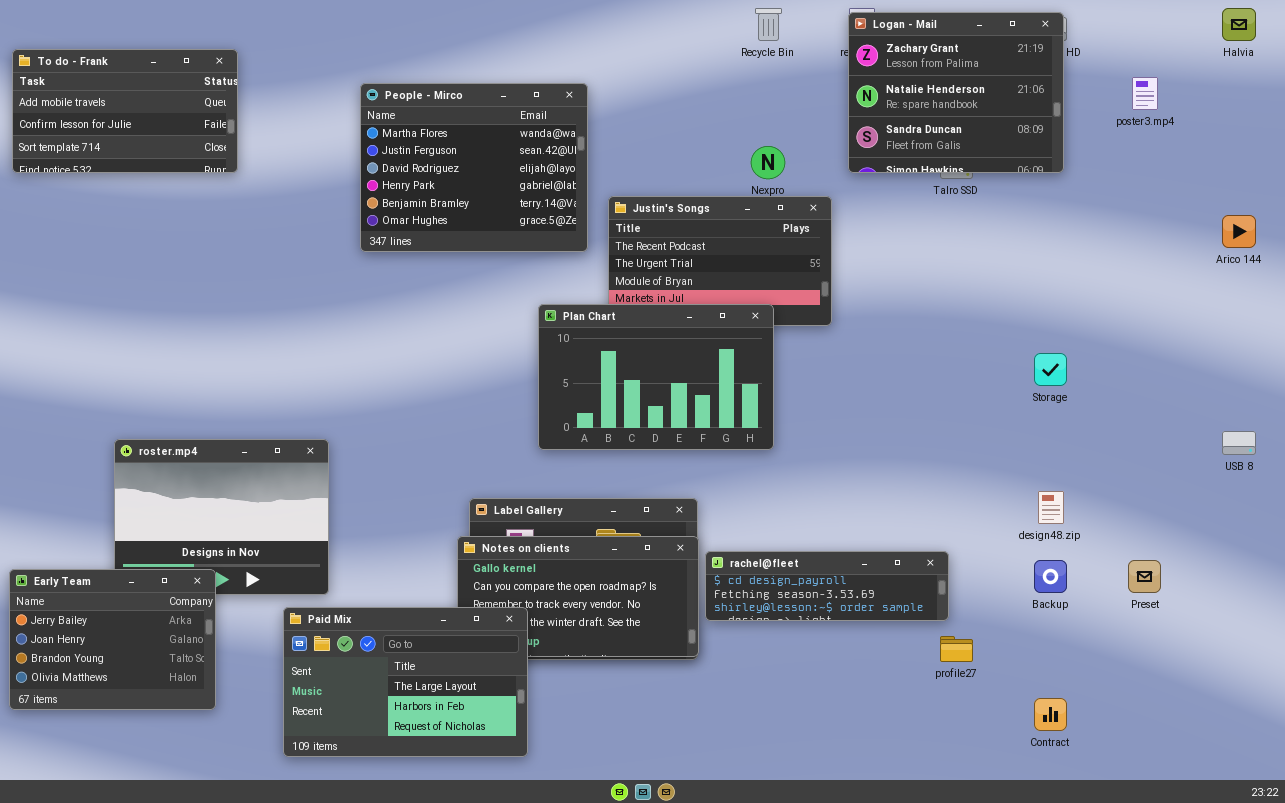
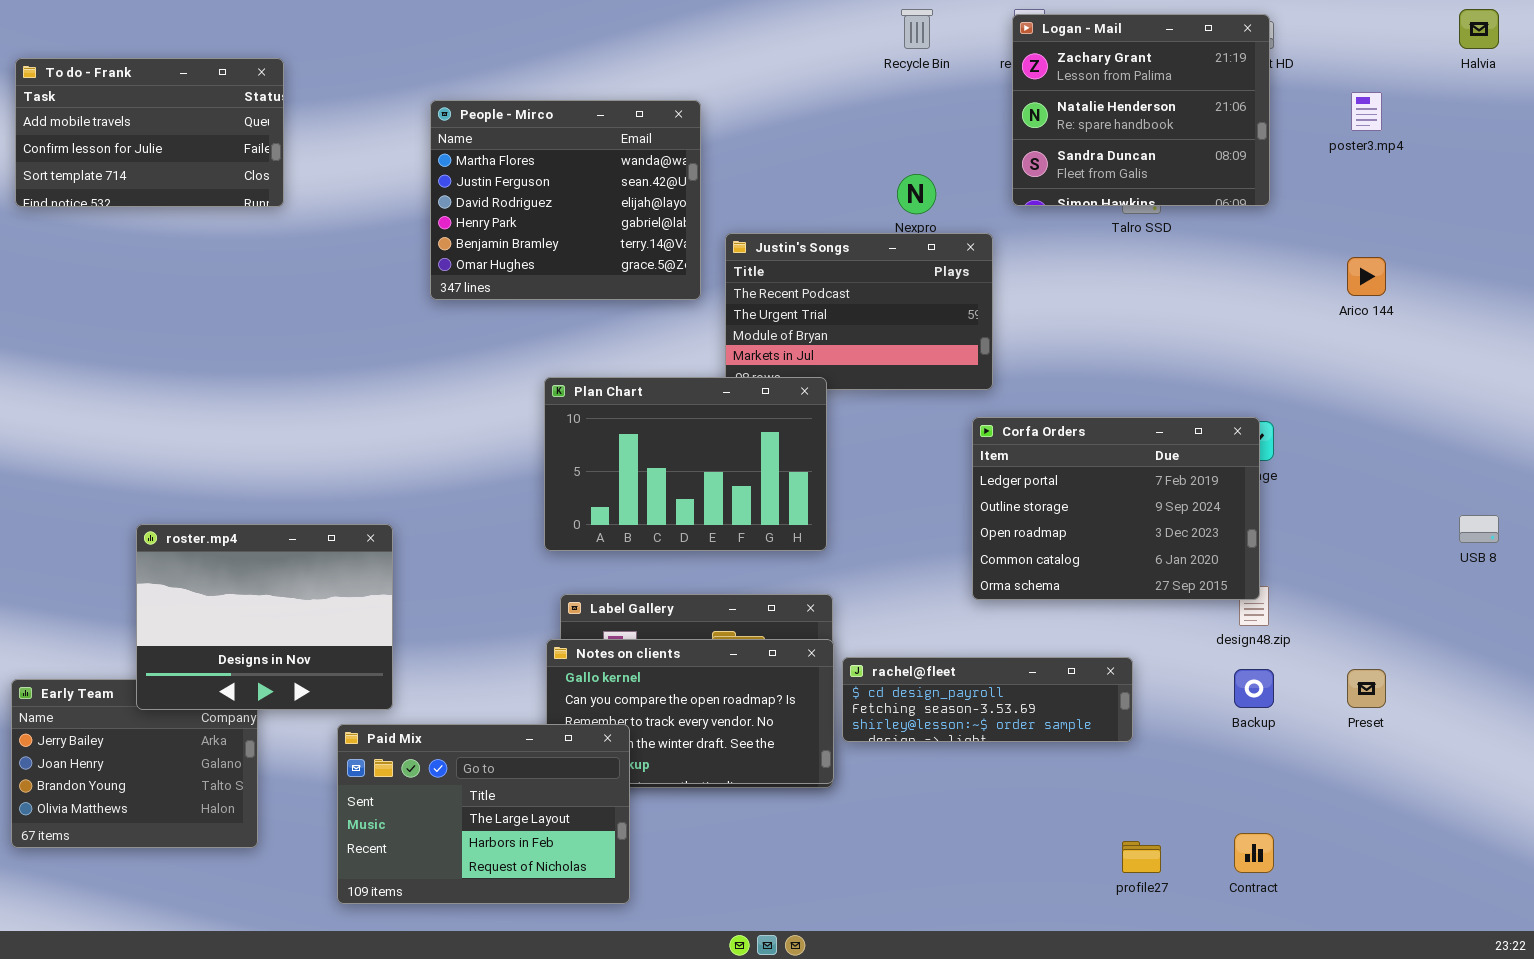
Arico 144: [1222,215,1256,248] -> [1347,257,1386,296], moved
Plan Chart: [538,304,774,450] -> [544,377,827,551], moved
Corfa Orders: none -> [972,417,1260,600], opened
roster.mp4: [114,439,329,595] -> [136,524,393,710], raised
profile27: [940,636,973,662] -> [1122,841,1161,873], moved

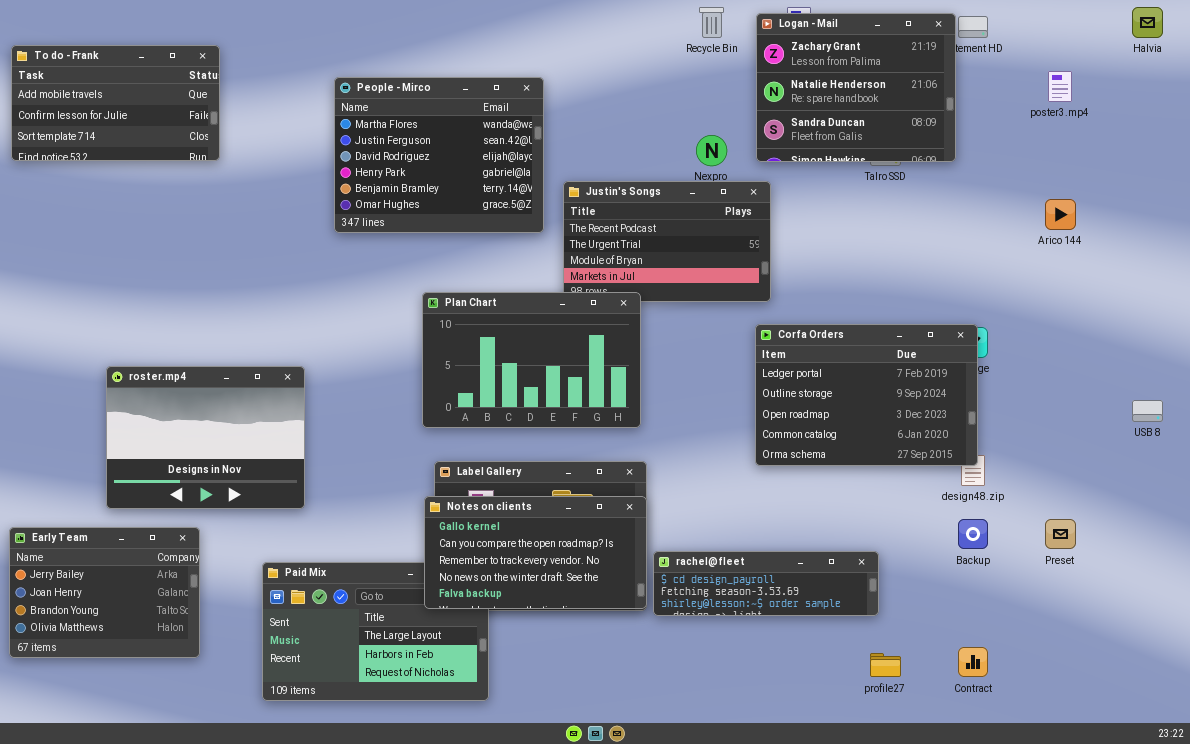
Logan - Mail: [1012,14,1270,206] -> [756,13,956,162], moved
roster.mp4: [136,524,393,710] -> [106,366,305,509], moved
Notes on clients: [546,639,834,784] -> [424,496,647,609], raised
rachel@fleet: [842,657,1133,742] -> [653,551,879,616], moved

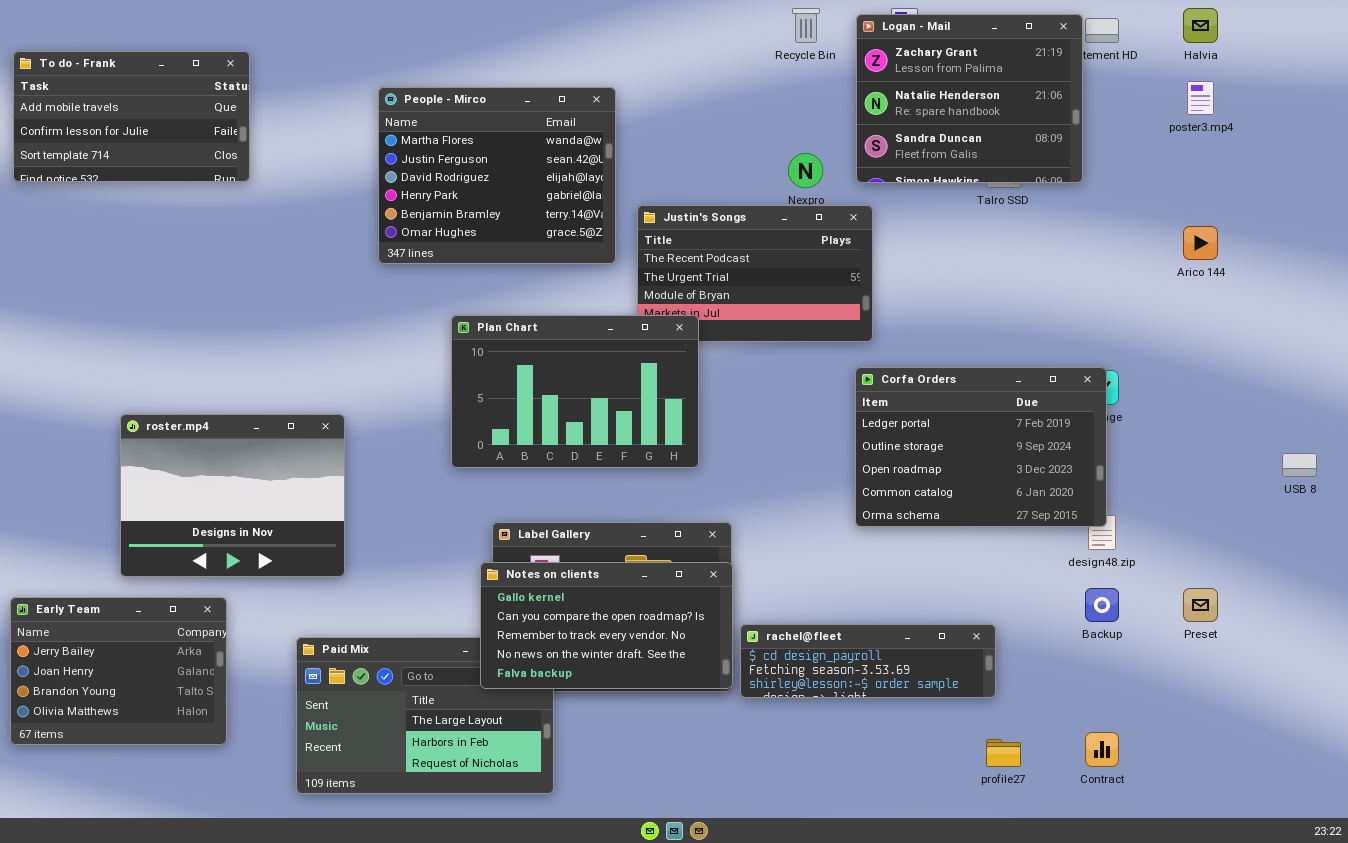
Halvia: [1132,7,1163,38] -> [1183,8,1218,43], moved
Plan Chart: [422,292,641,428] -> [451,315,699,468], moved

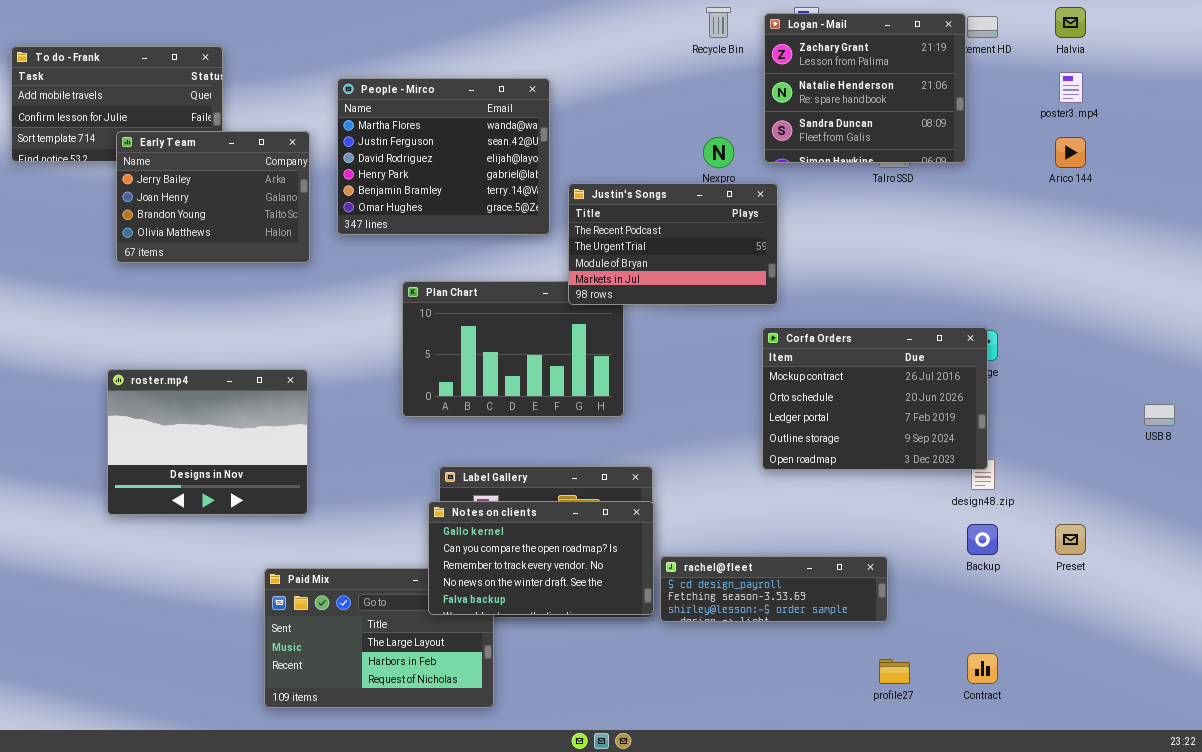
Justin's Songs: [637,205,873,342] -> [568,183,778,305], raised
Arico 144: [1183,226,1218,260] -> [1055,137,1086,168], moved
Corfa Orders: [855,367,1107,527] -> [762,327,988,470], scrolled up 2 rows
Early Team: [10,597,227,745] -> [116,131,310,263], moved

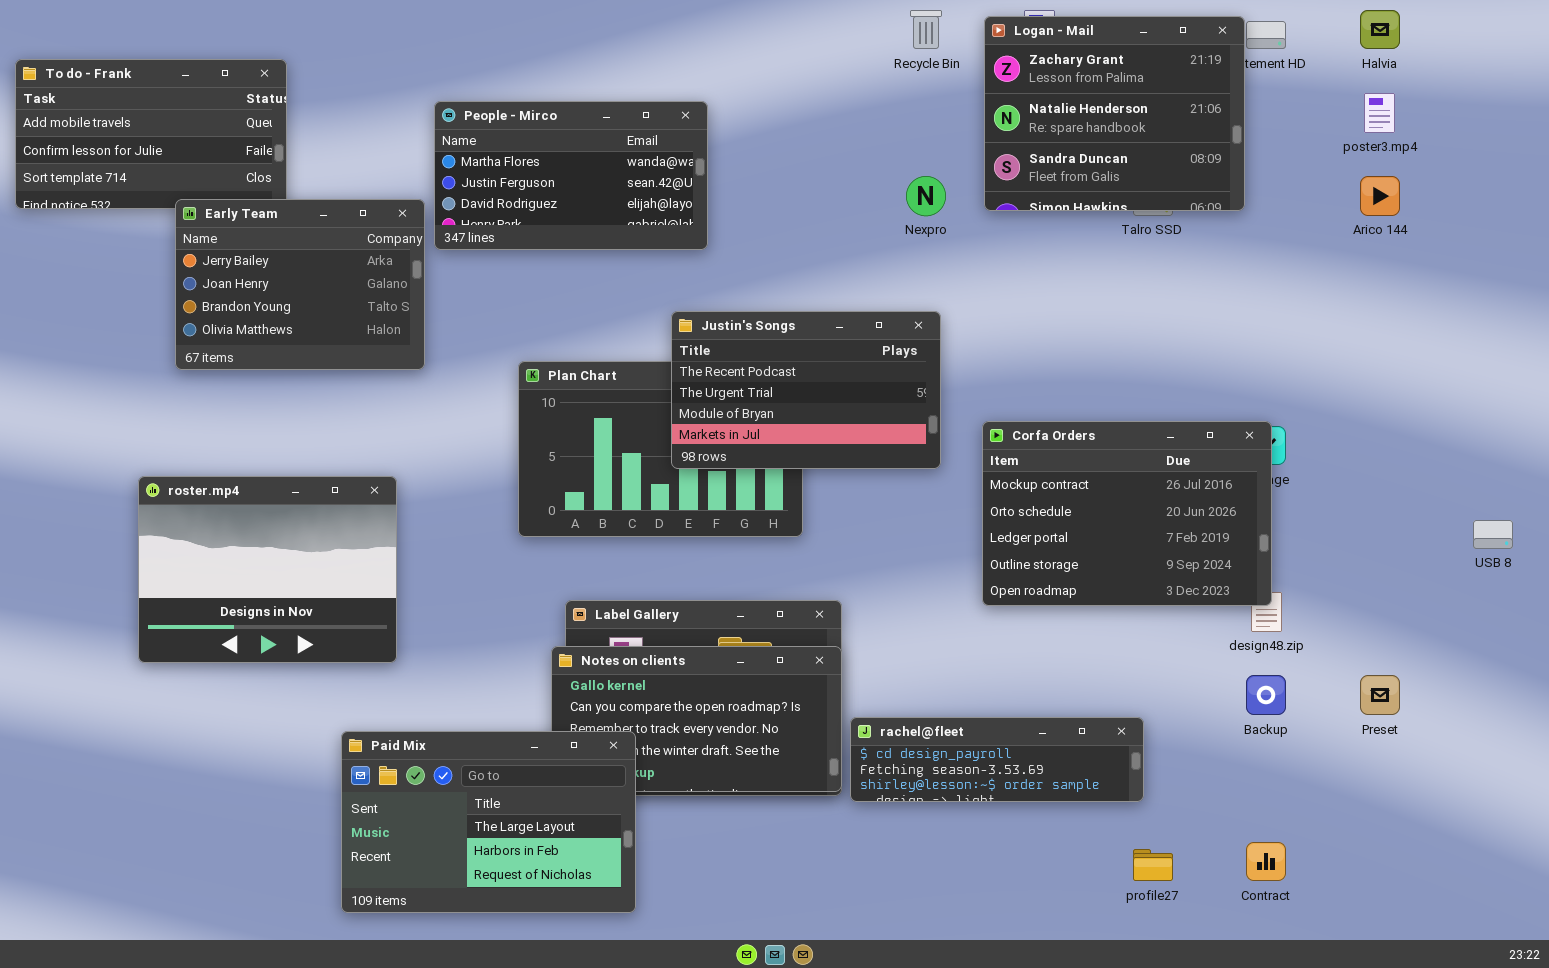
People - Mirco: [337,78,550,235] -> [434,101,708,250], resized
Early Team: [116,131,310,263] -> [175,199,425,370], moved
Justin's Songs: [568,183,778,305] -> [671,311,941,469], moved
Paid Mix: [264,568,494,708] -> [341,731,636,913], raised

